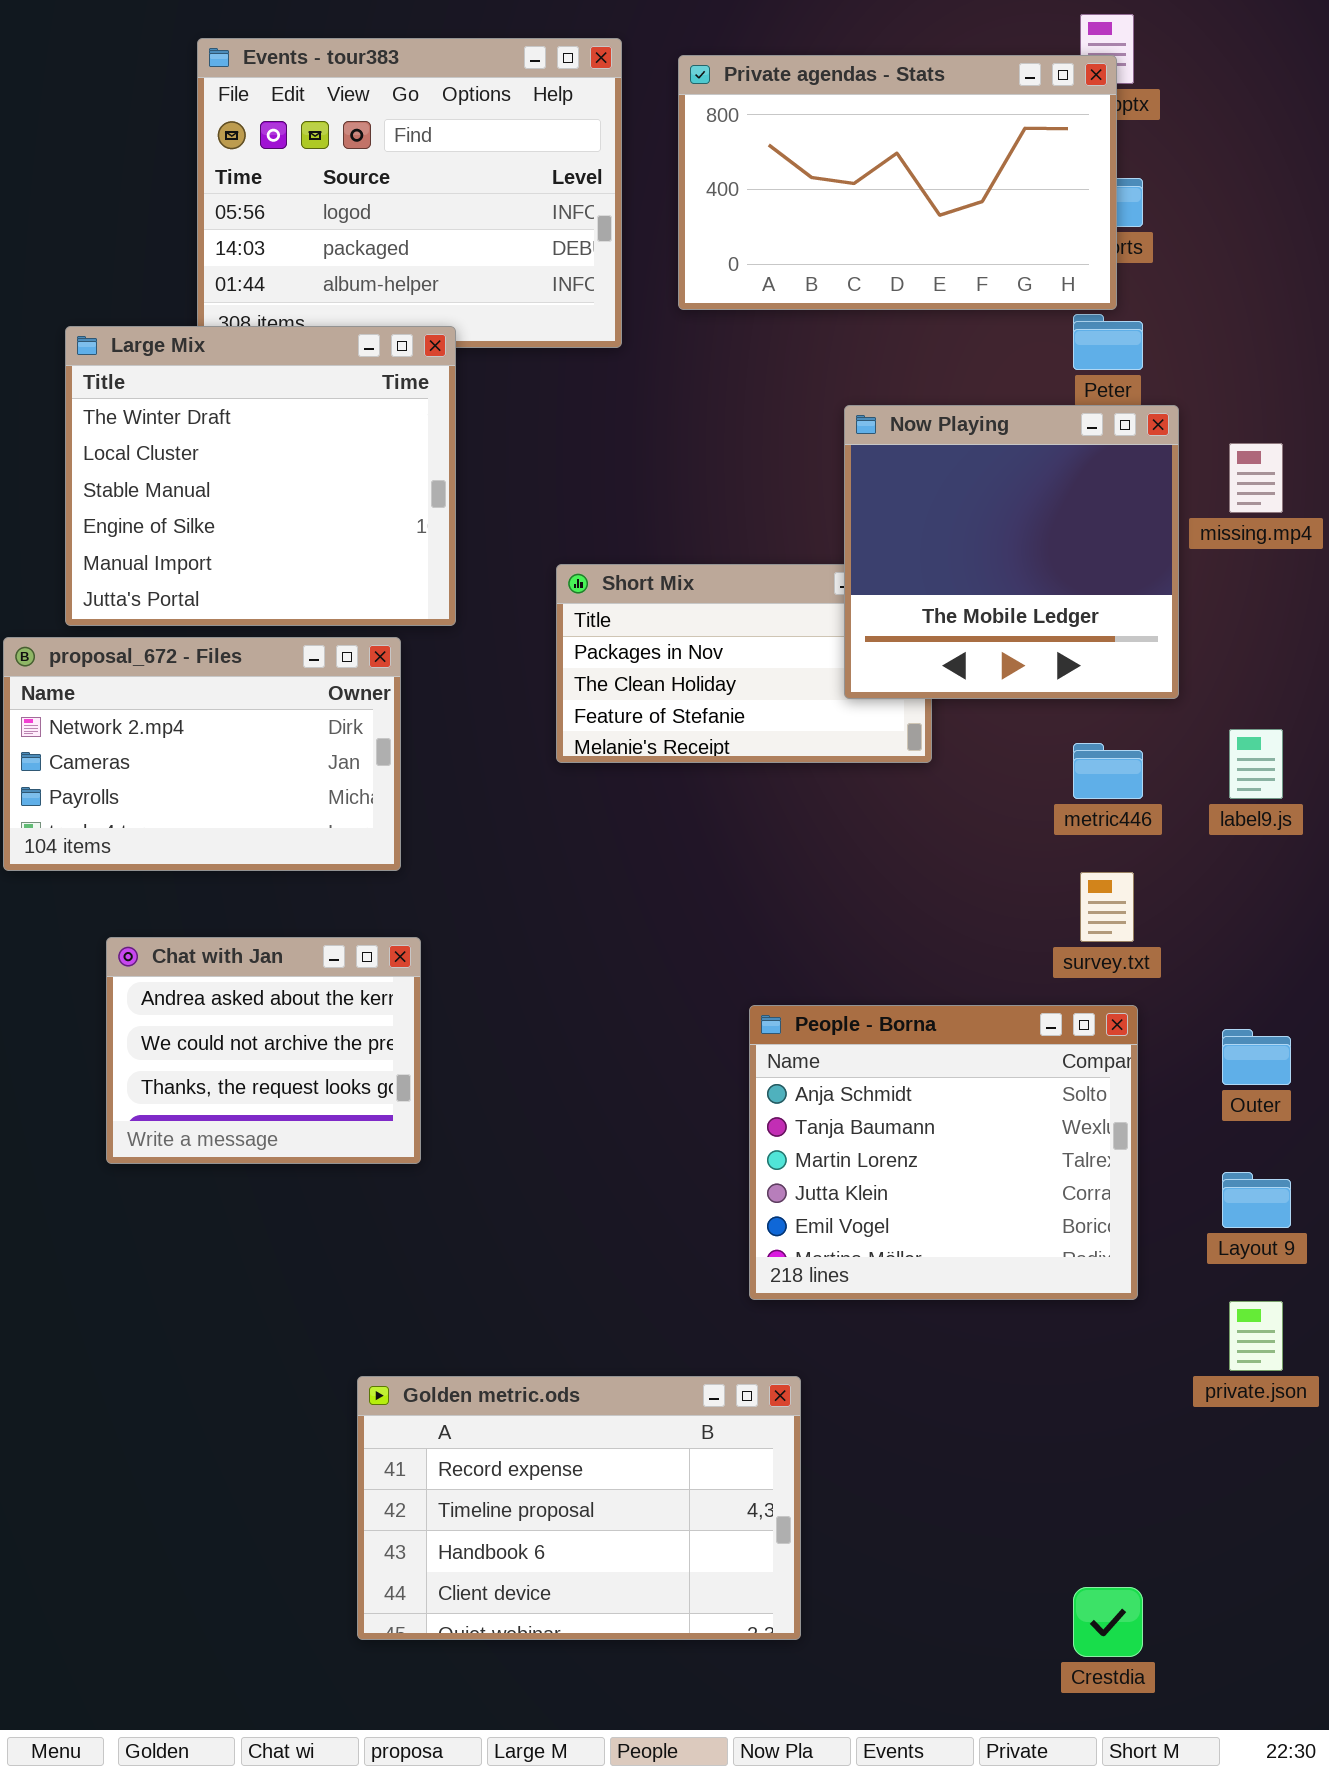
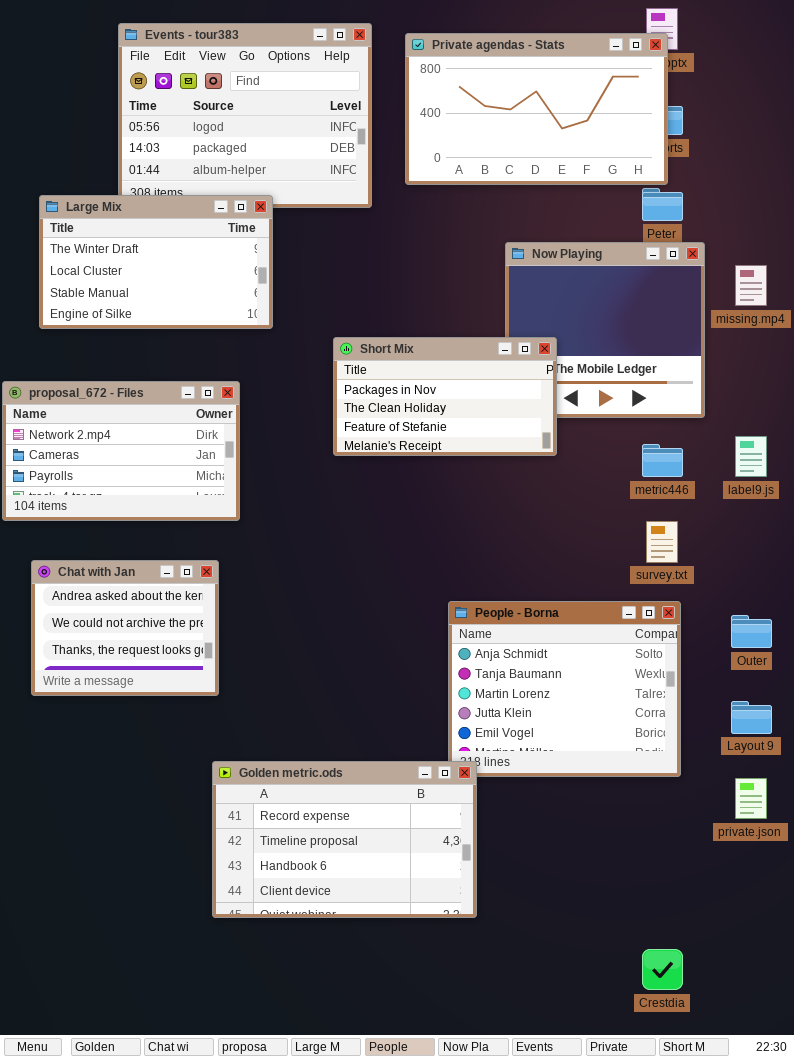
Large Mix: [65,326,456,626] -> [39,195,273,329], resized
Short Mix: [556,564,932,763] -> [333,337,557,456], raised
Chat with Jan: [106,937,421,1164] -> [31,560,219,696], moved
Golden metric.ods: [357,1376,801,1640] -> [212,761,477,918], moved

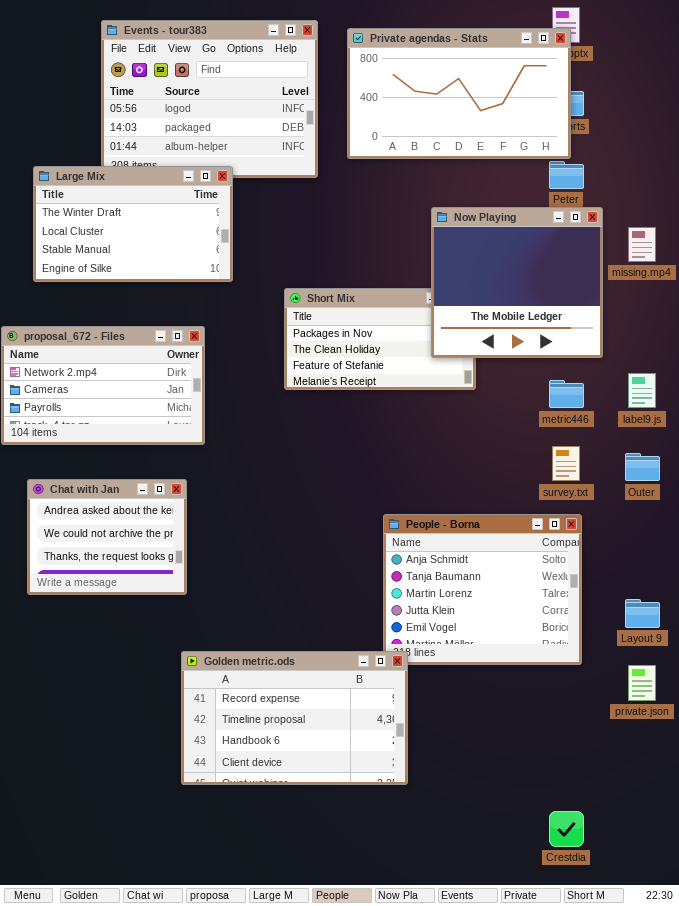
Now Playing: [505,242,705,418] -> [431,207,603,358], raised
Outer: [731,615,772,648] -> [625,453,660,481], moved

